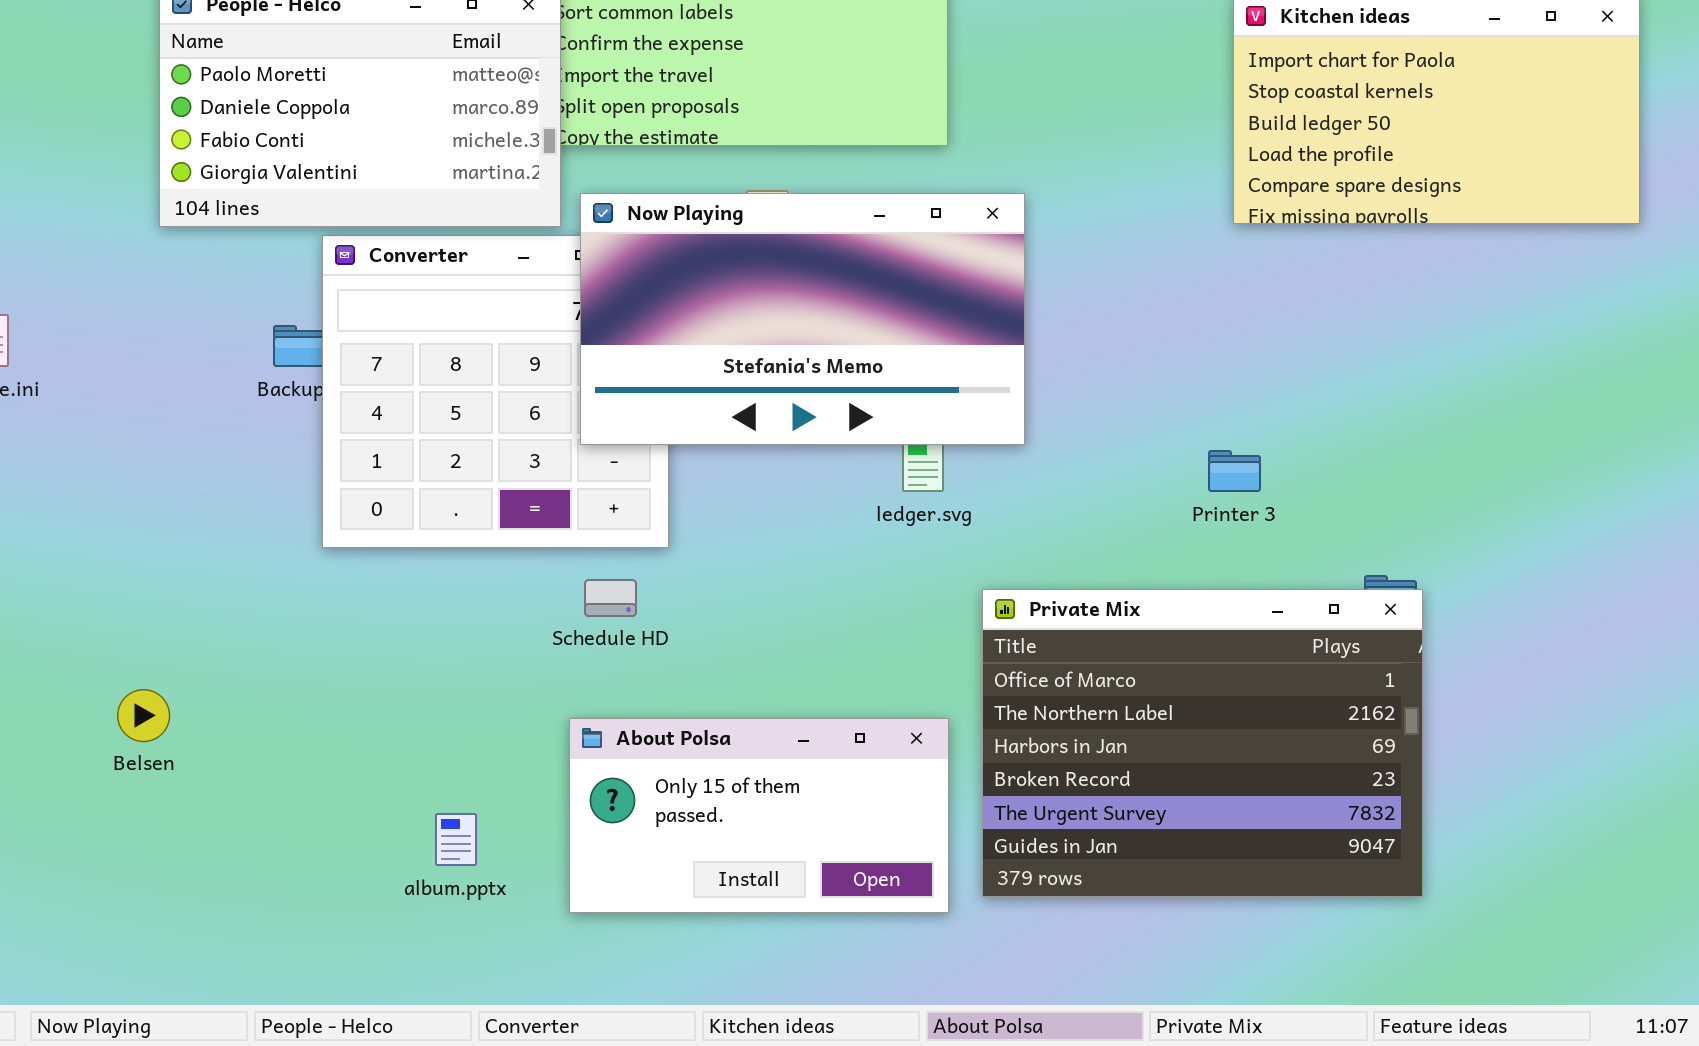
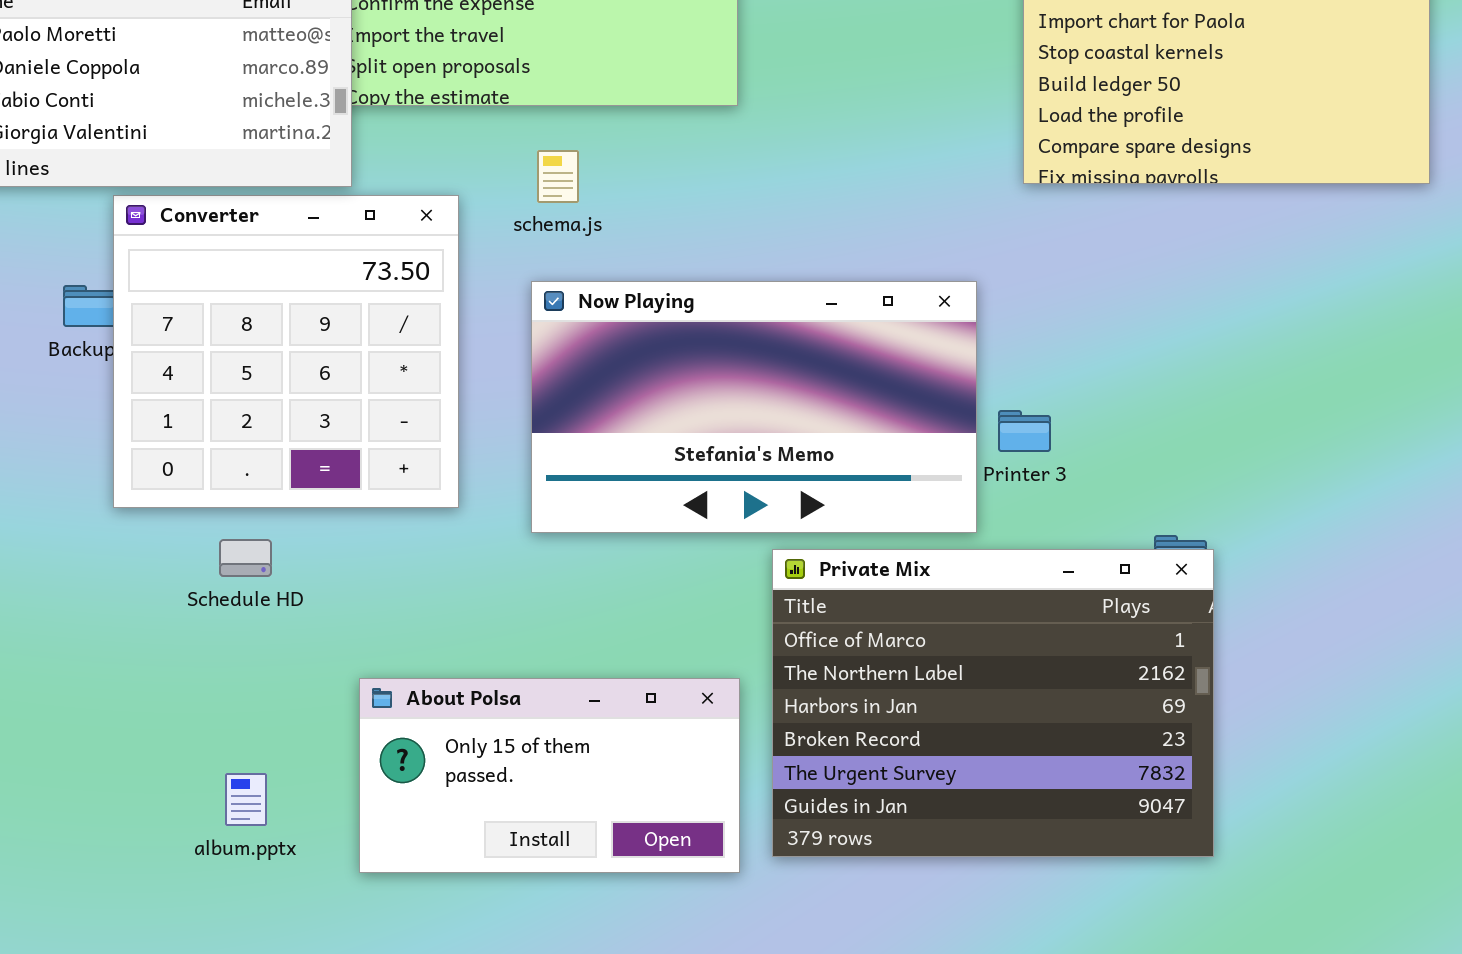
Now Playing: [580,193,1025,445] -> [531,281,977,533], moved
Schedule HD: [584,579,637,617] -> [219,539,272,577], moved

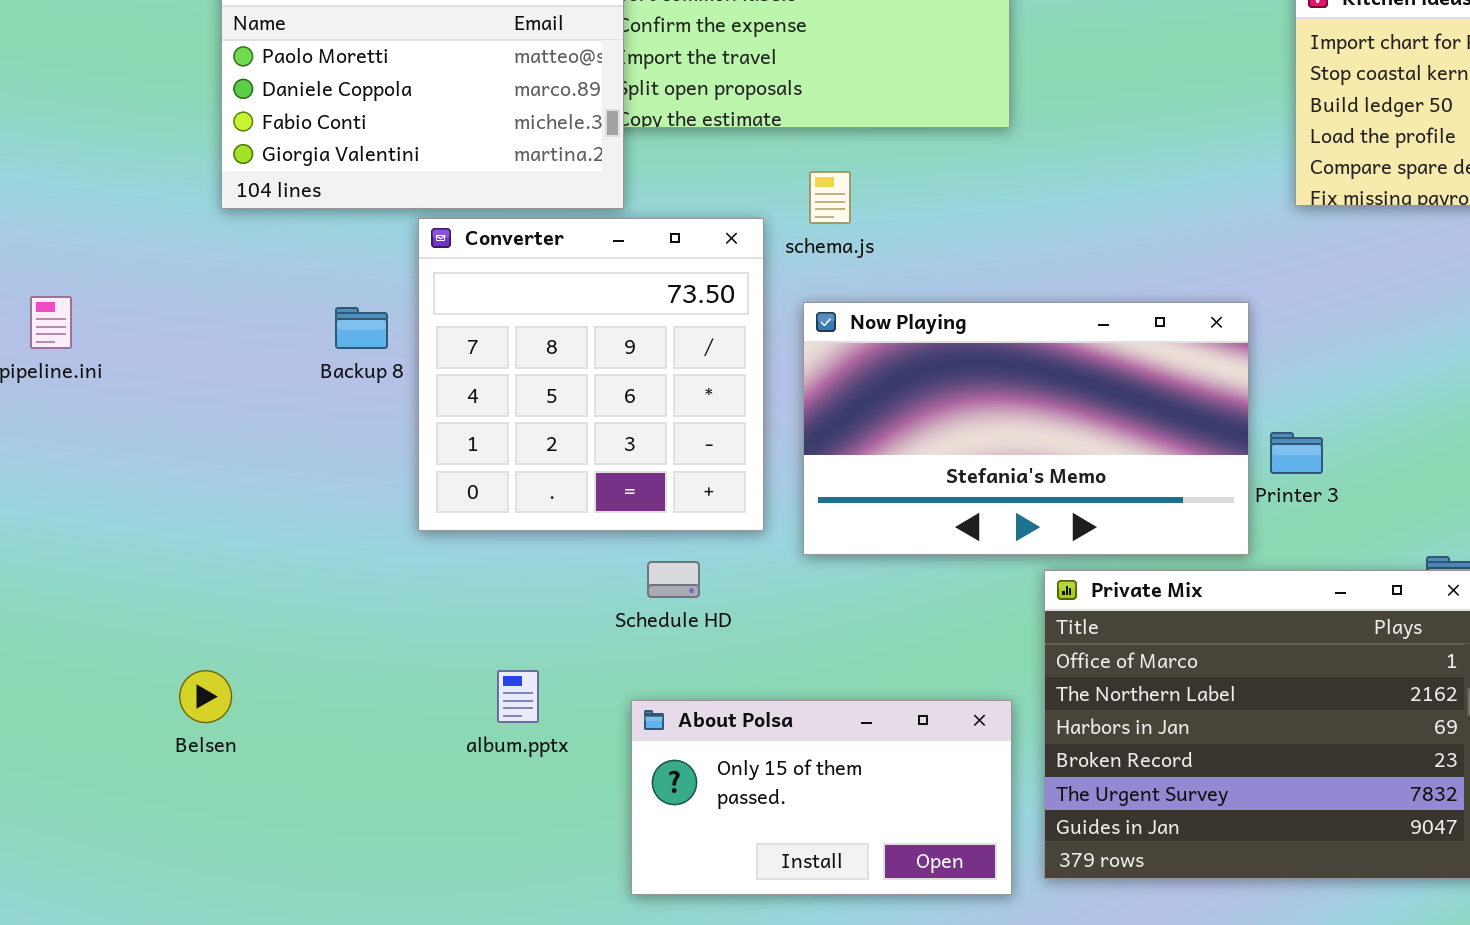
Converter: [113,195,459,508] -> [418,218,764,531], moved
Schedule HD: [219,539,272,577] -> [647,561,700,598], moved
album.pptx: [225,773,267,826] -> [497,670,539,723], moved

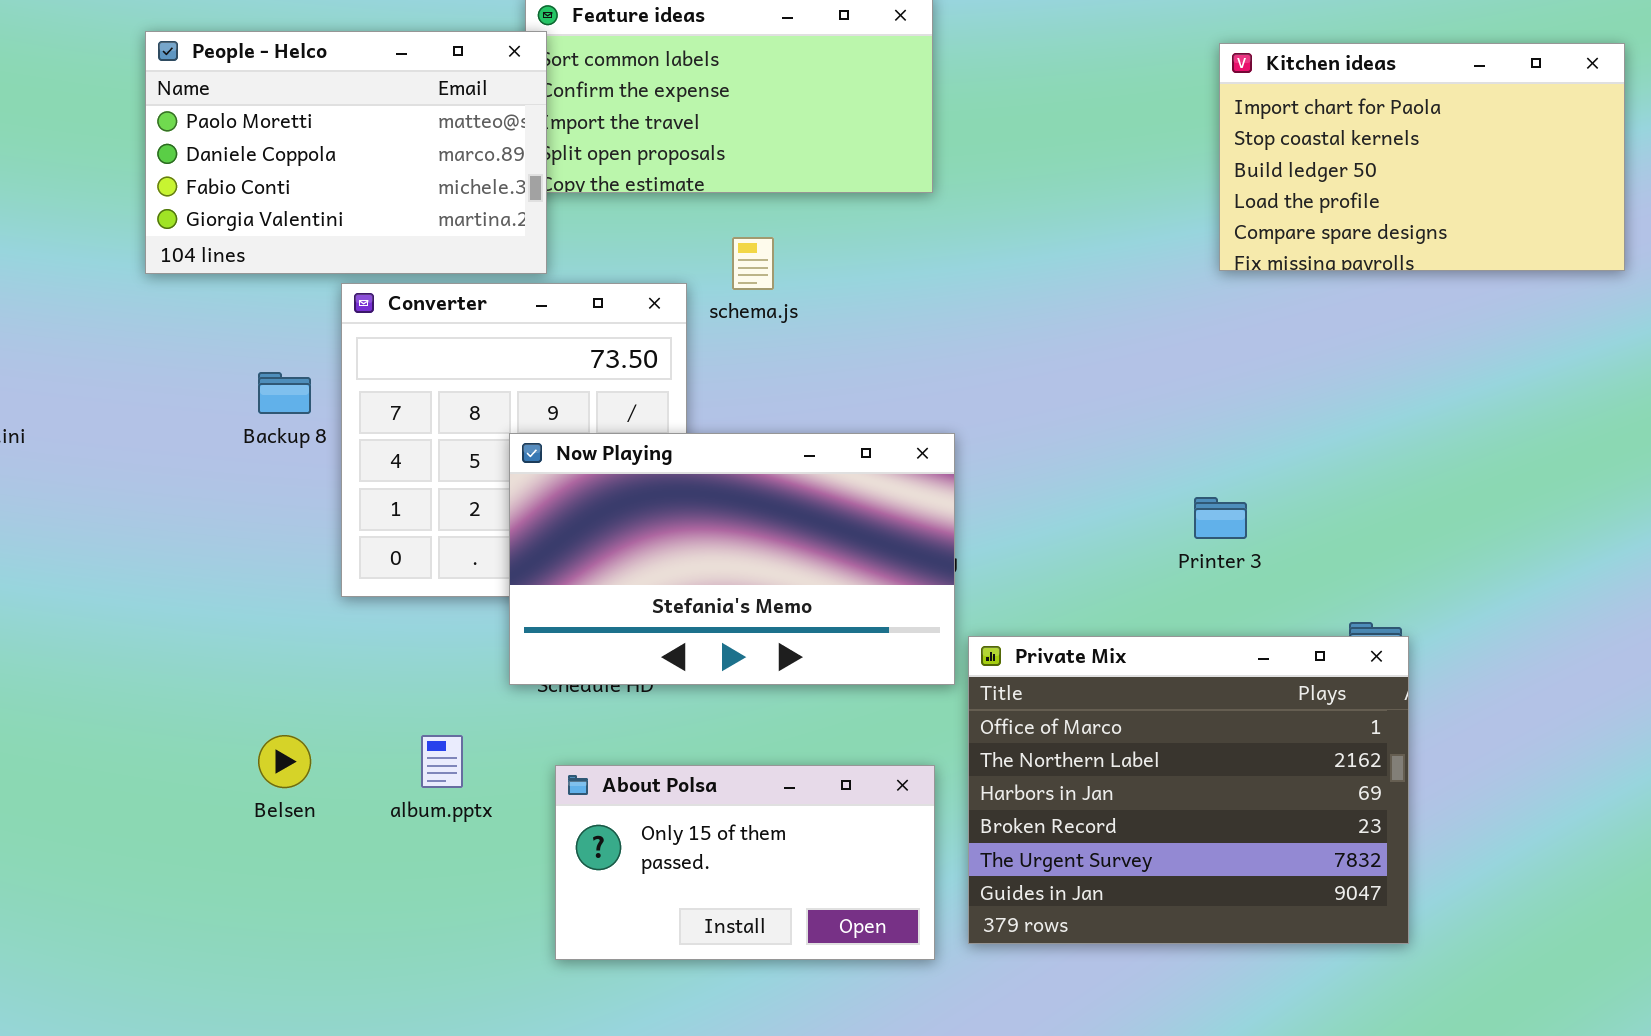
Now Playing: [803,302,1249,555] -> [509,433,955,685], moved
Belsen: [179,670,232,723] -> [258,735,311,788], moved

